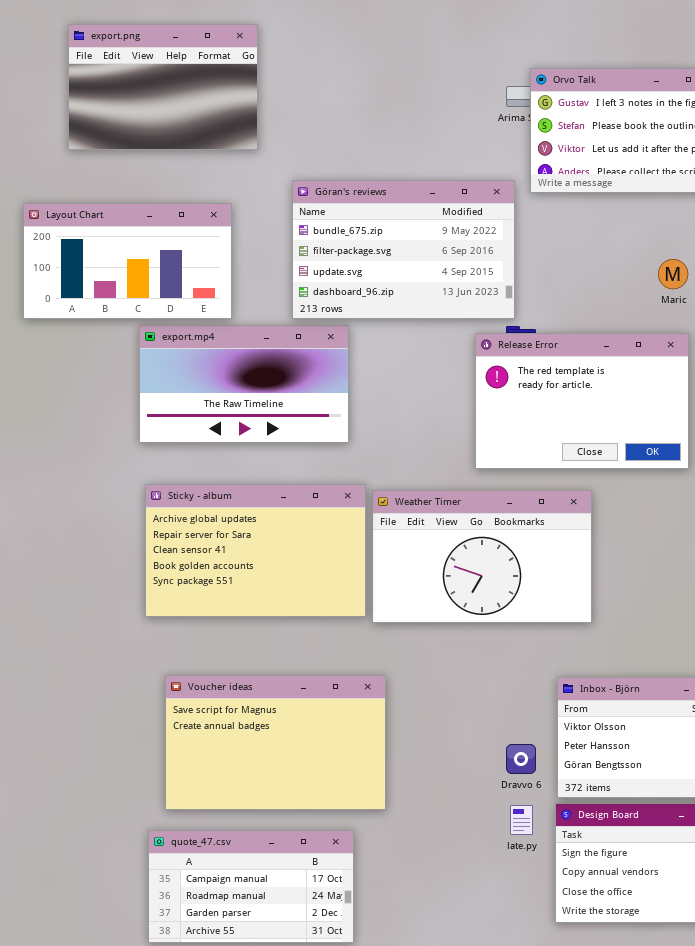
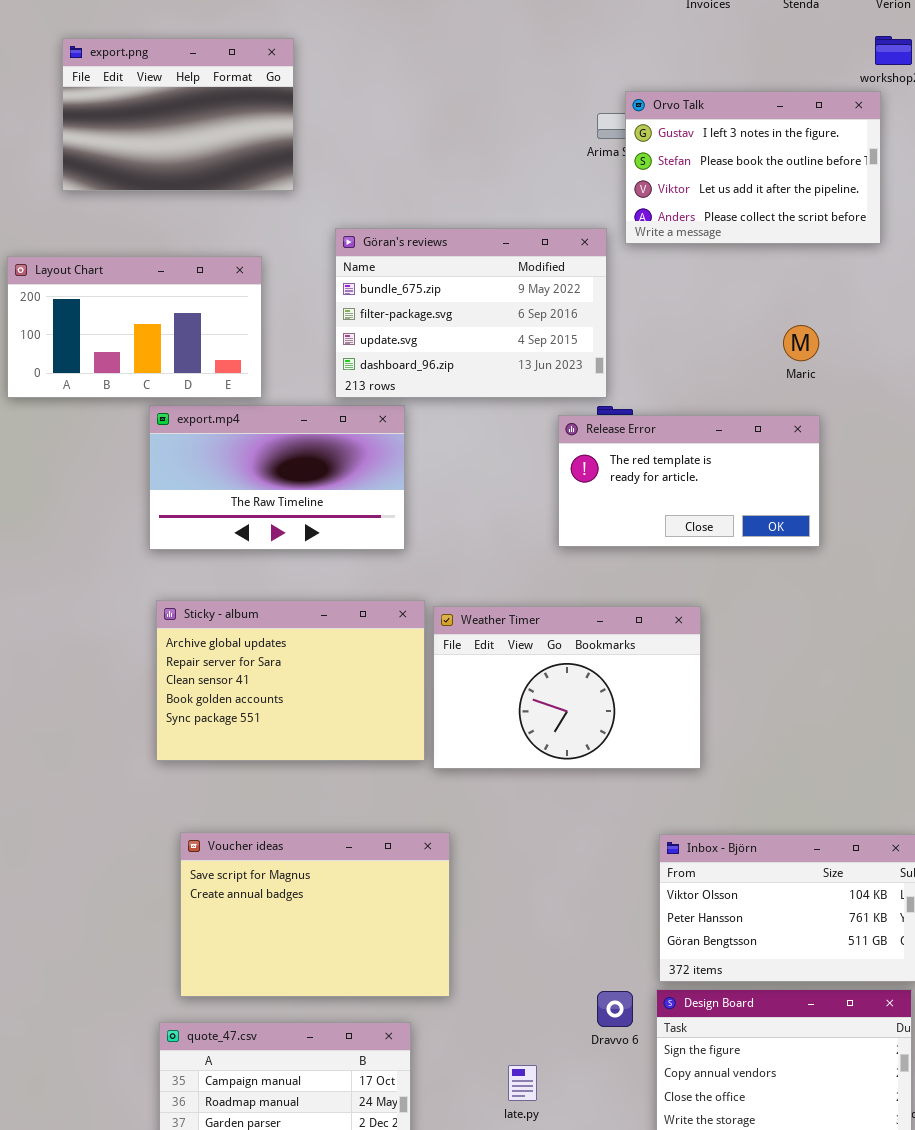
Release Error: [475,333,689,469] -> [558,415,820,547], resized
Dravvo 6: [506,744,536,774] -> [597,991,633,1027], moved
late.py: [510,805,533,835] -> [508,1065,537,1101], moved

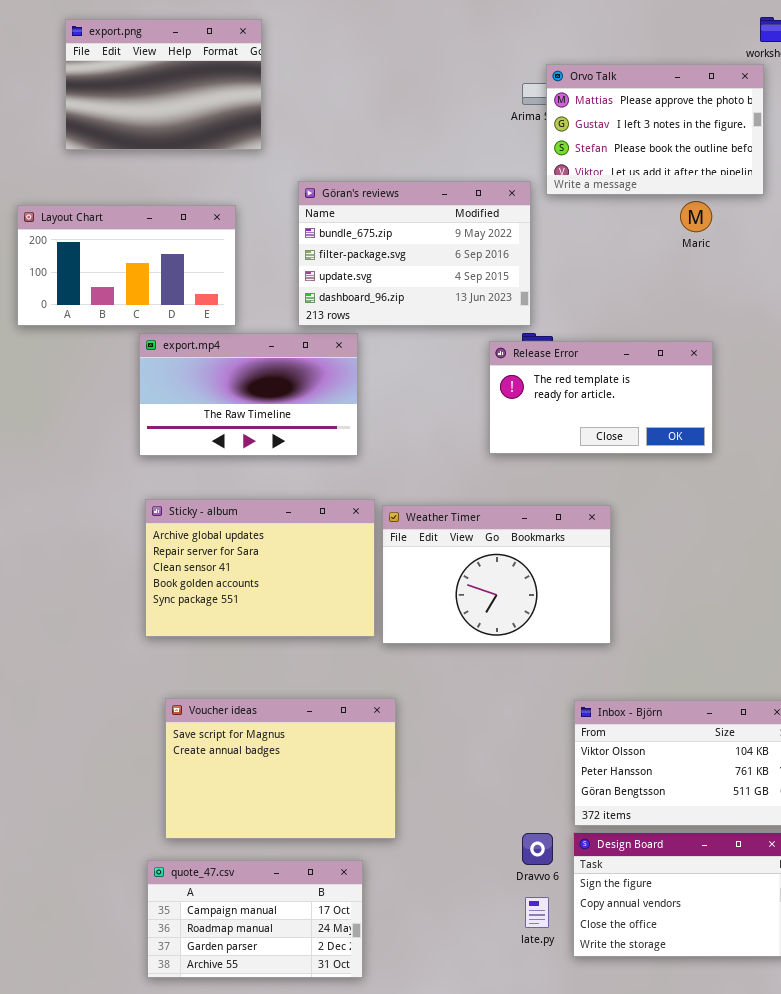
Orvo Talk: [625,91,881,244] -> [546,64,764,195], scrolled up 1 row
Maric: [783,325,819,361] -> [680,201,712,232], moved
late.py: [508,1065,537,1101] -> [525,897,549,928], moved

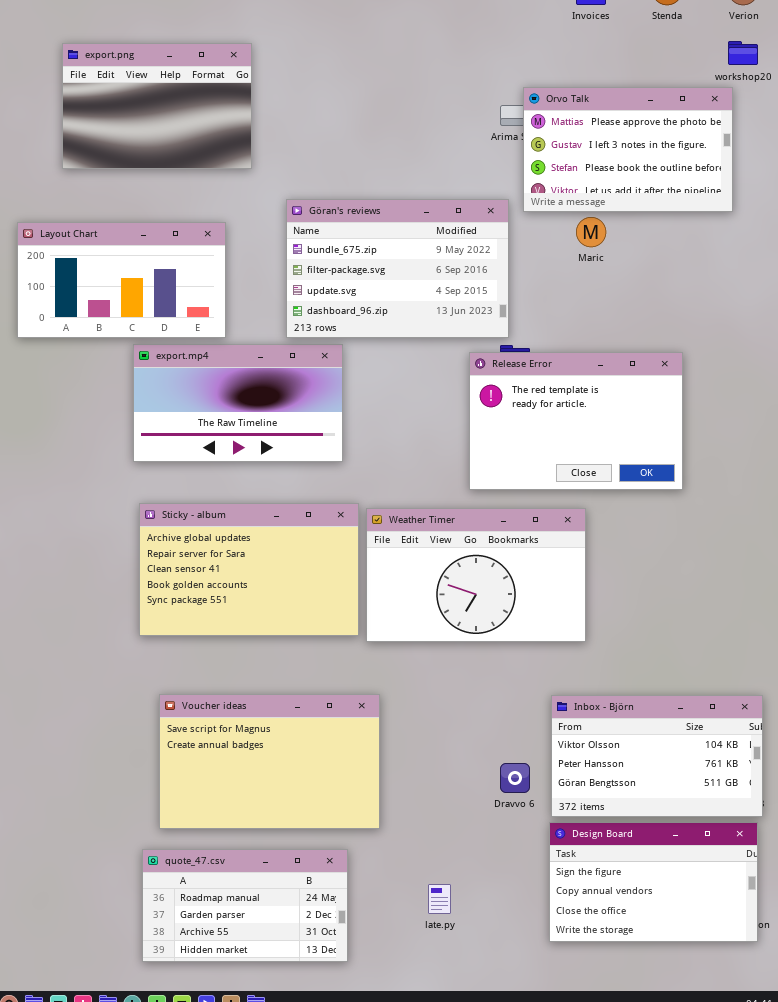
Maric: [680,201,712,232] -> [576,217,606,247], moved
Release Error: [489,341,713,454] -> [469,352,683,490], resized
Dravvo 6: [522,833,553,865] -> [500,763,530,793], moved
quote_47.csv: [147,860,363,978] -> [142,849,348,962], scrolled down 1 row
late.py: [525,897,549,928] -> [428,884,451,914], moved

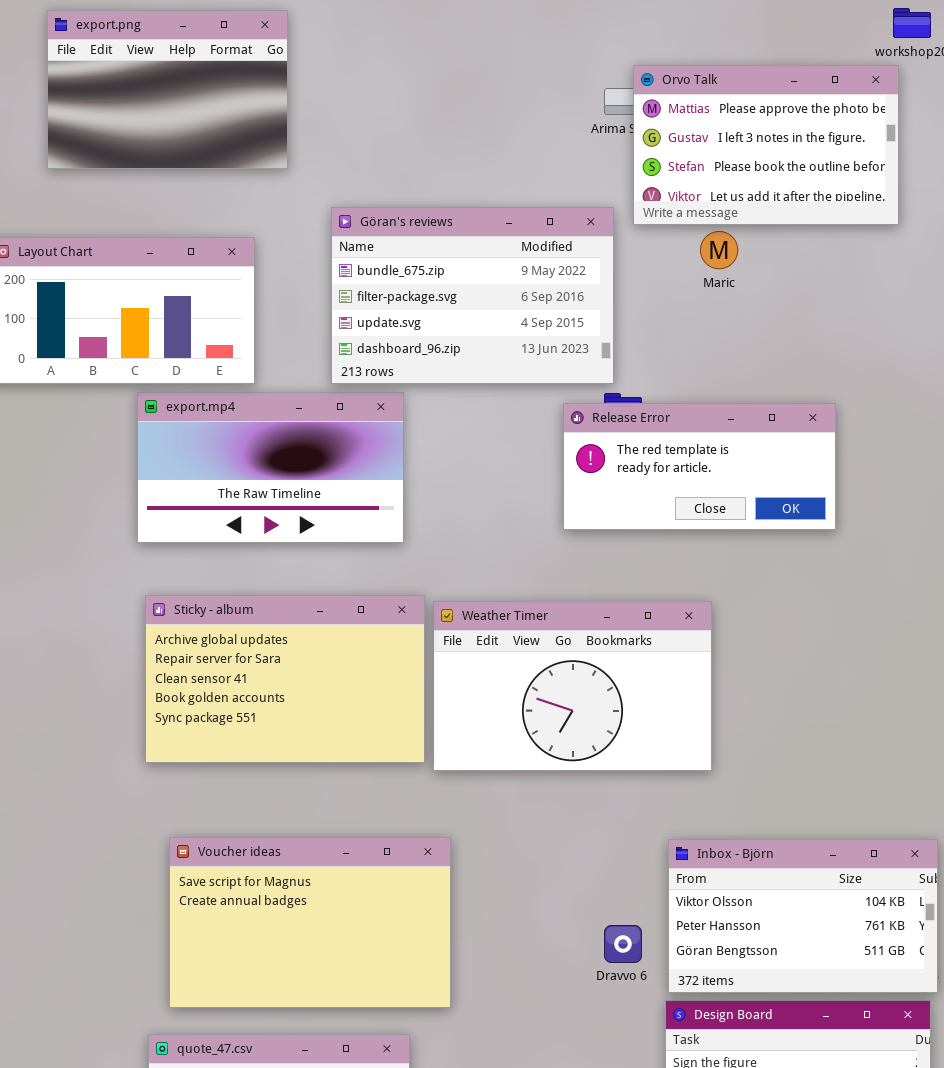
Release Error: [469,352,683,490] -> [563,403,836,530], resized

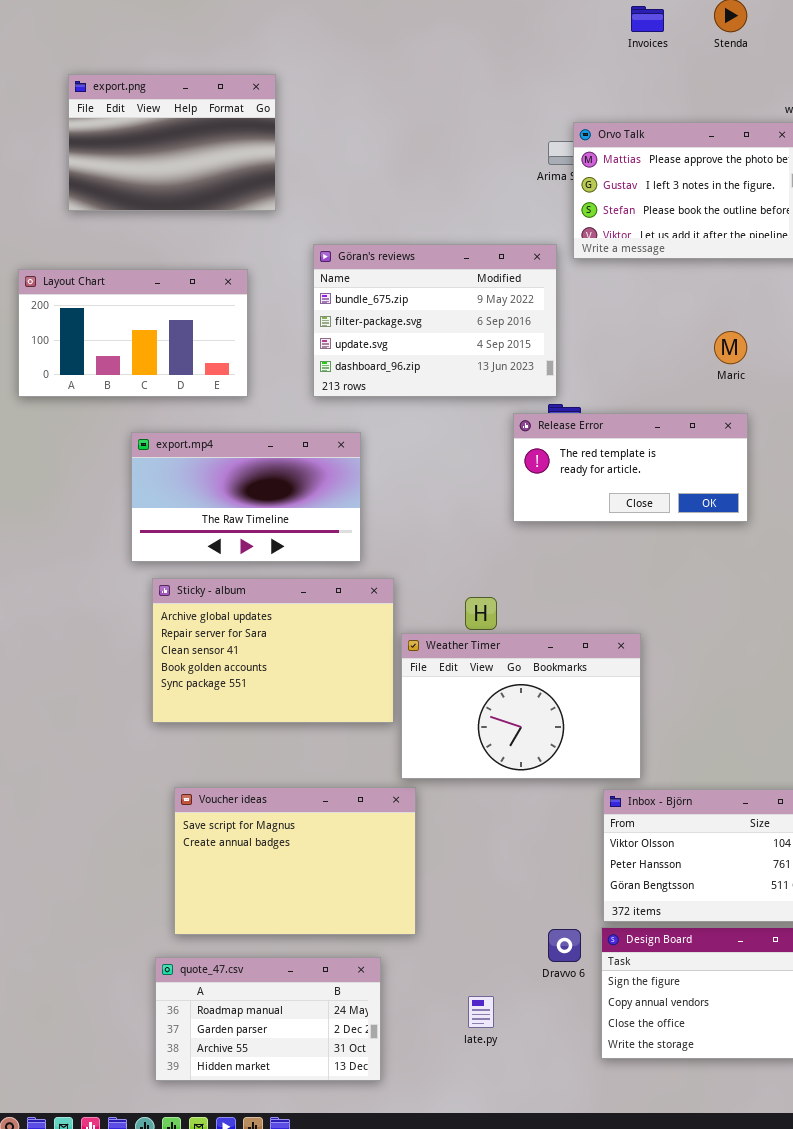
Maric: [700,231,738,269] -> [714,331,747,364], moved
export.mp4: [137,392,404,543] -> [131,432,361,562], moved
Weather Timer: [433,601,712,771] -> [401,633,641,779], moved
Dravvo 6: [604,925,642,963] -> [548,929,581,962], moved

